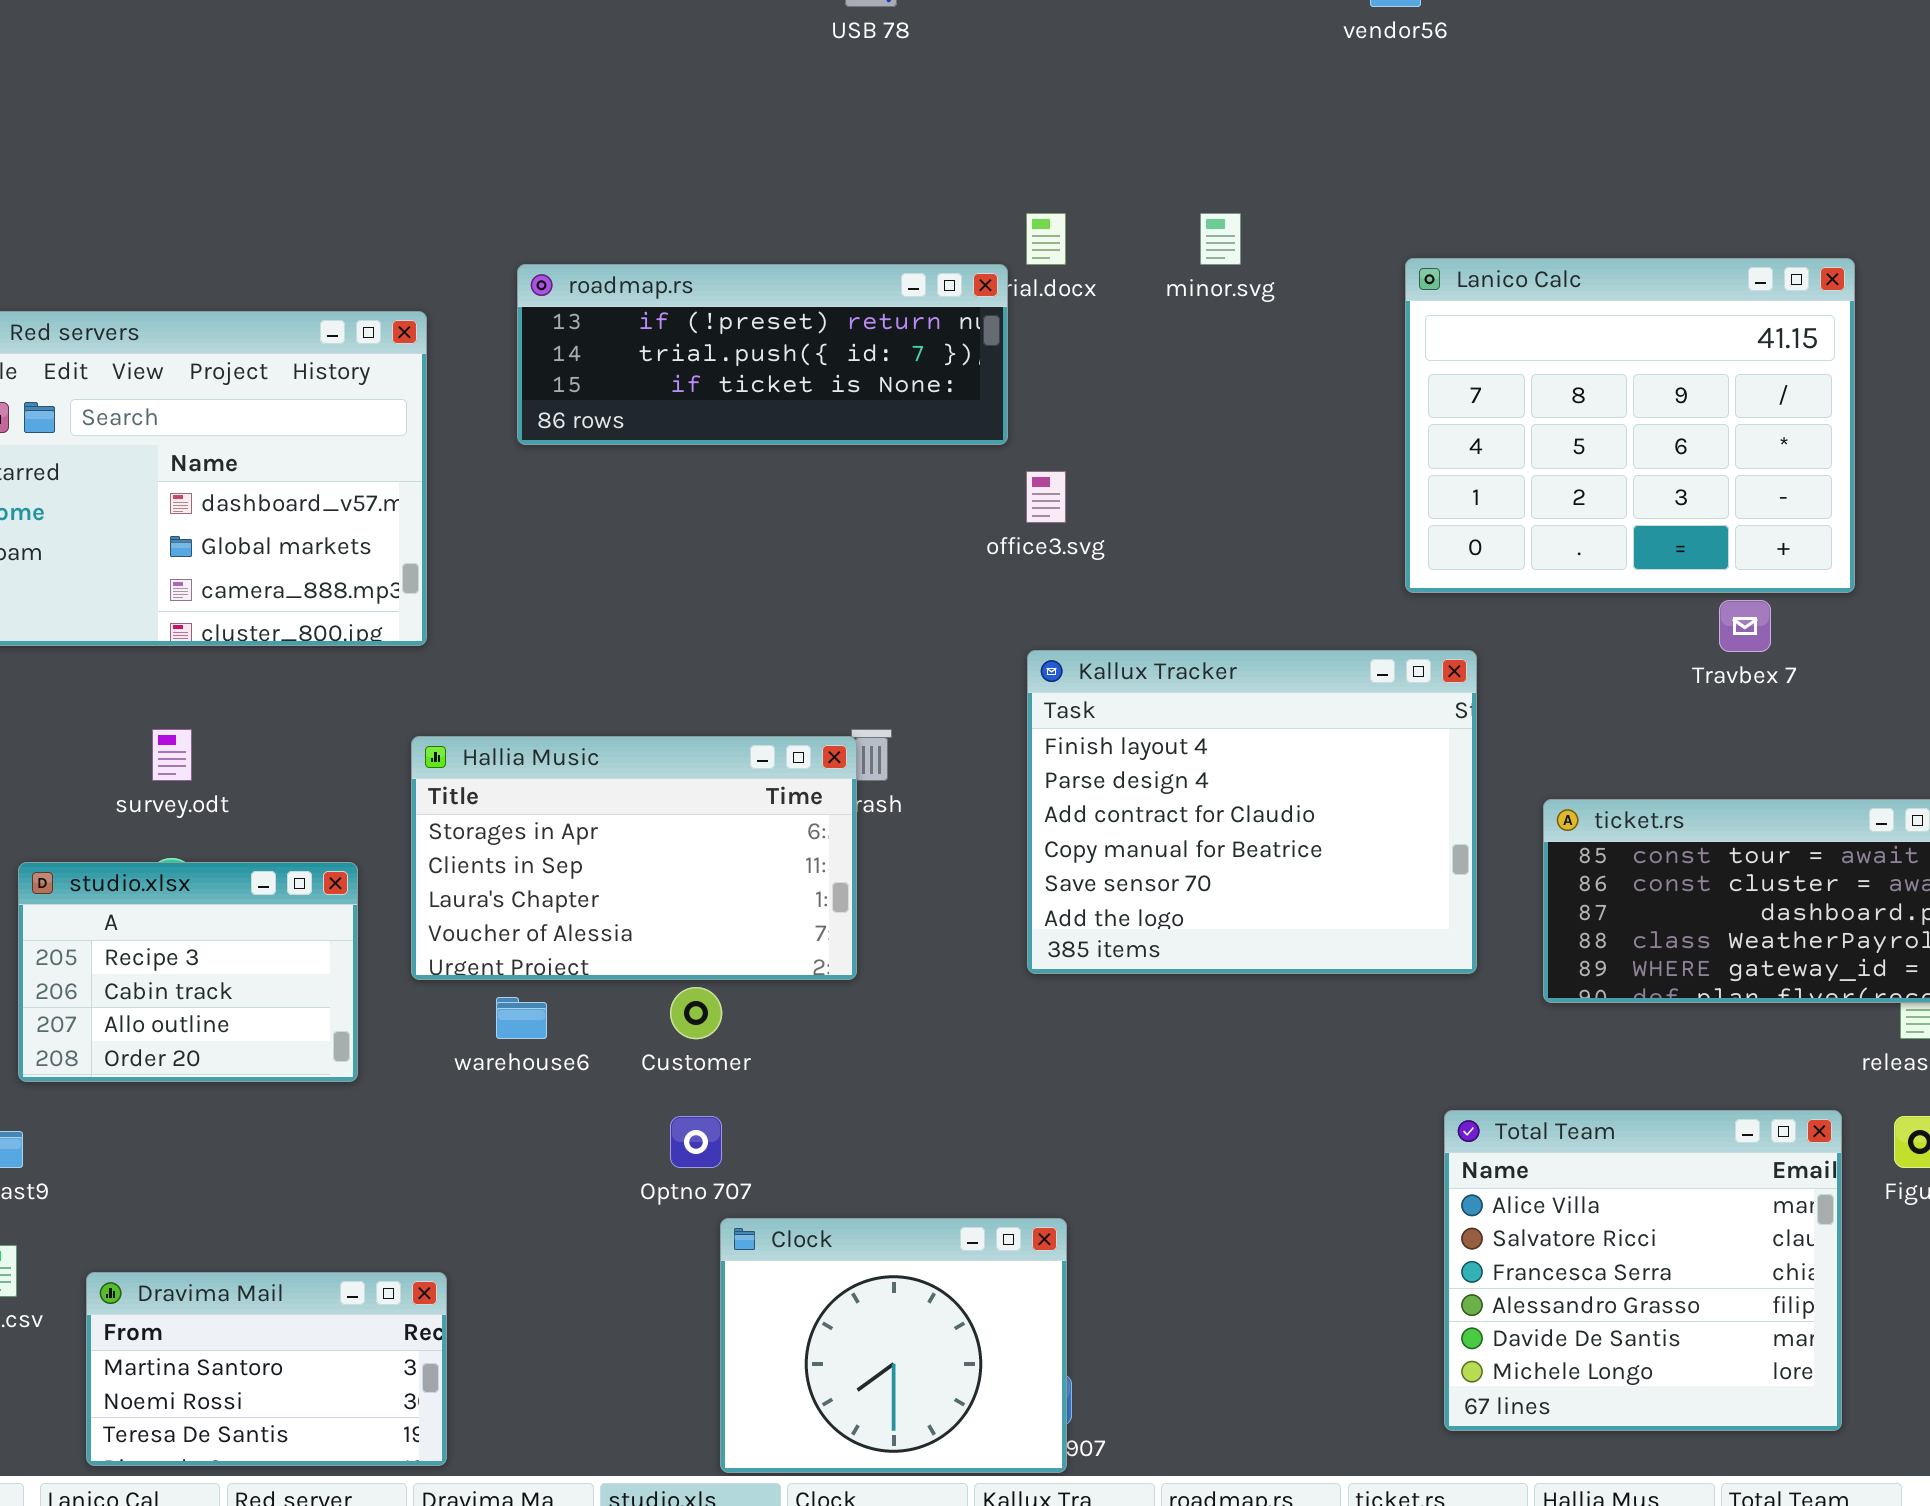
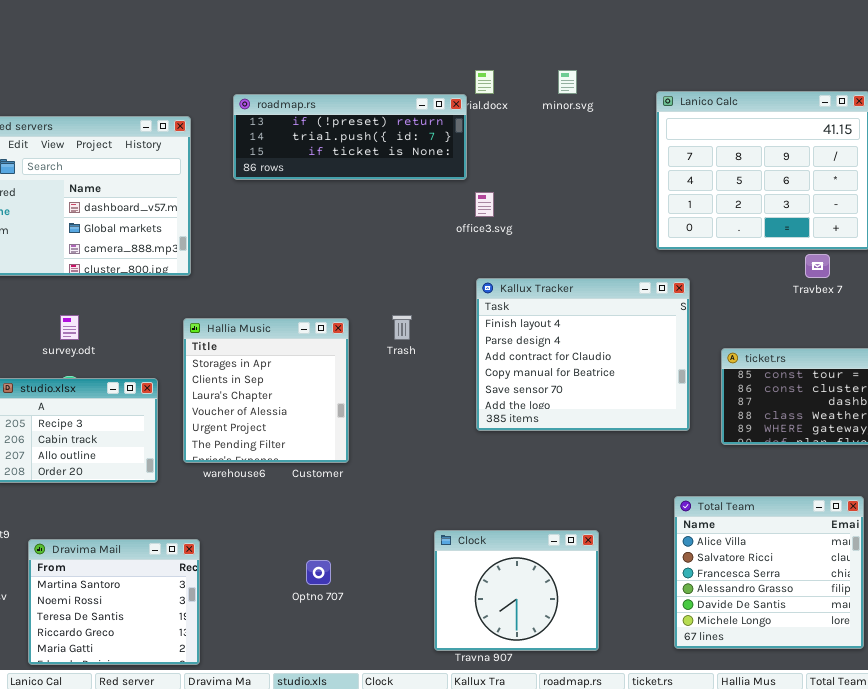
Hallia Music: [411,736,857,980] -> [183,318,349,463], resized
Optno 707: [670,1116,722,1168] -> [306,560,331,585], moved
Clock: [720,1218,1067,1473] -> [434,530,599,651], moved
Dravima Mail: [86,1272,447,1466] -> [28,539,200,665], resized

